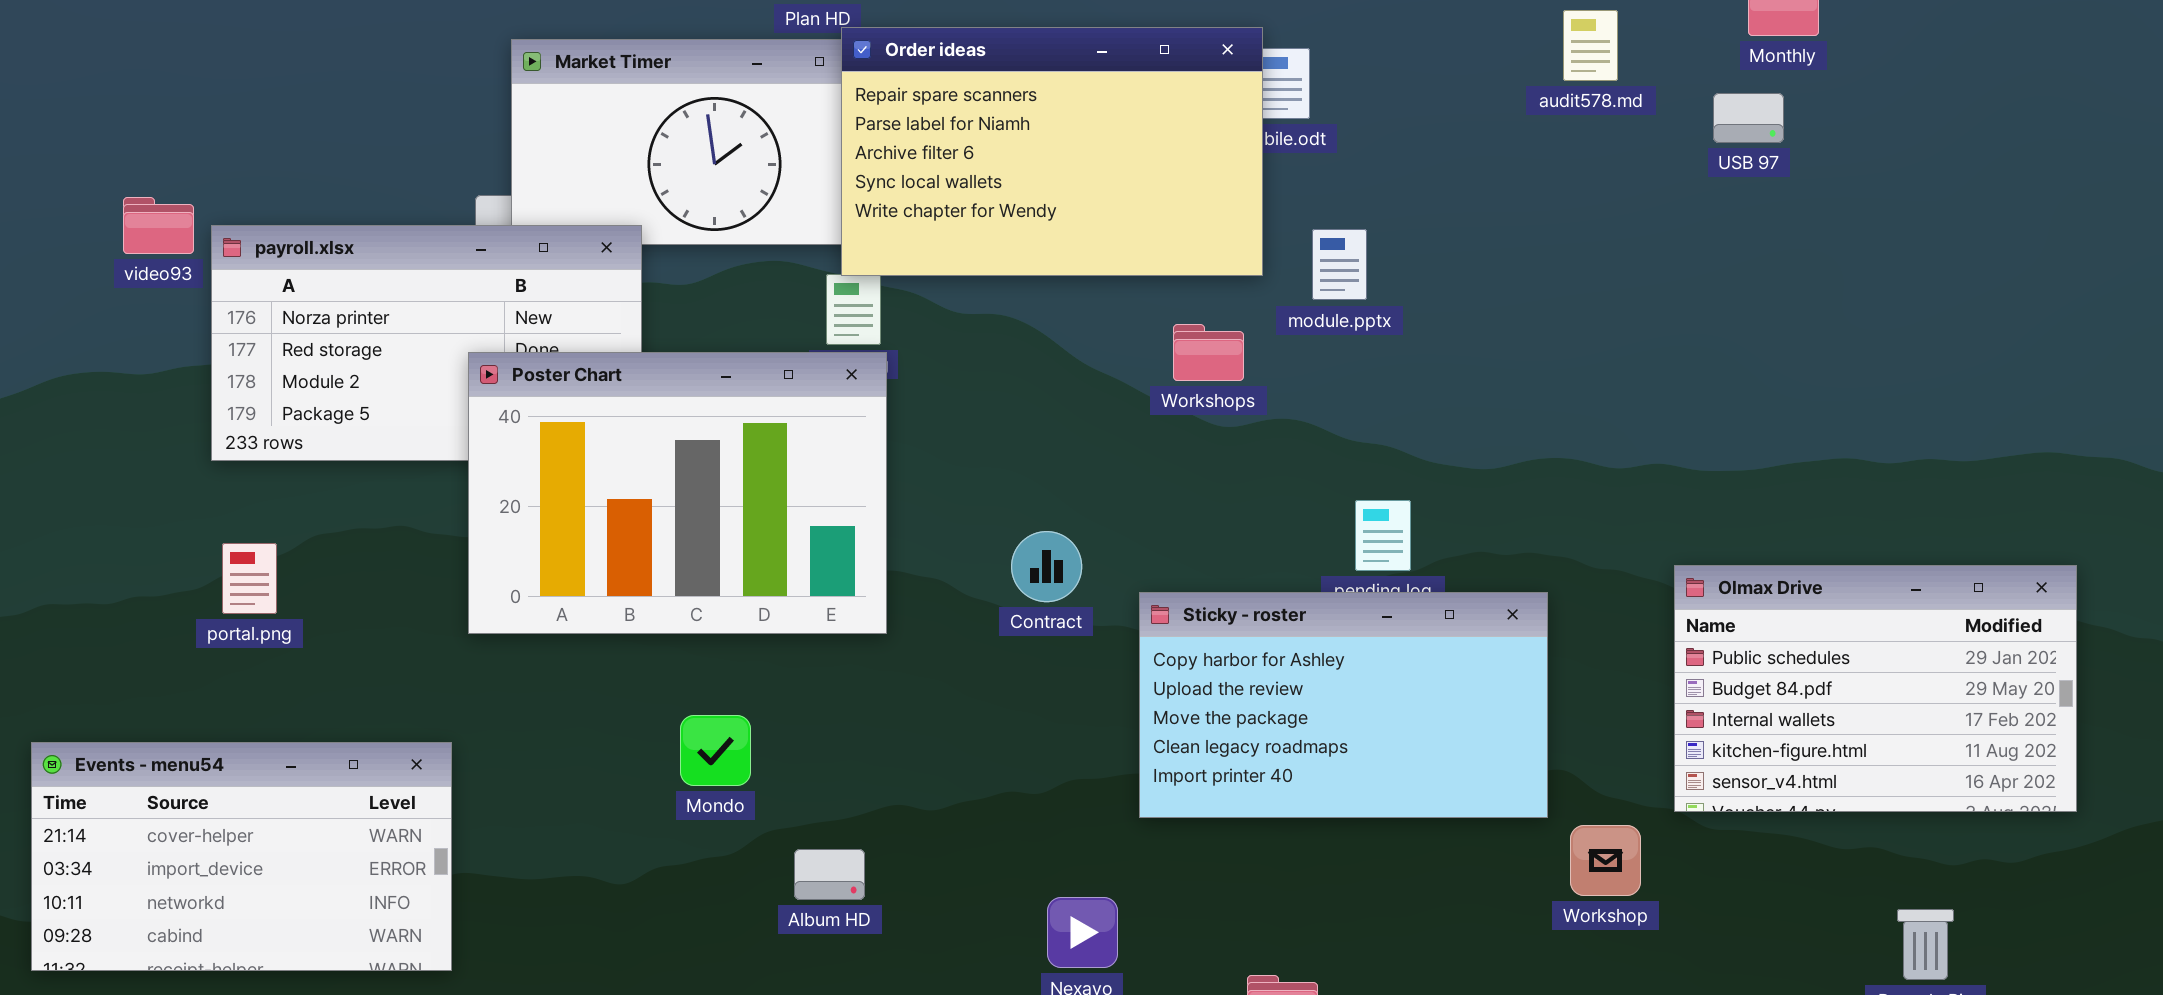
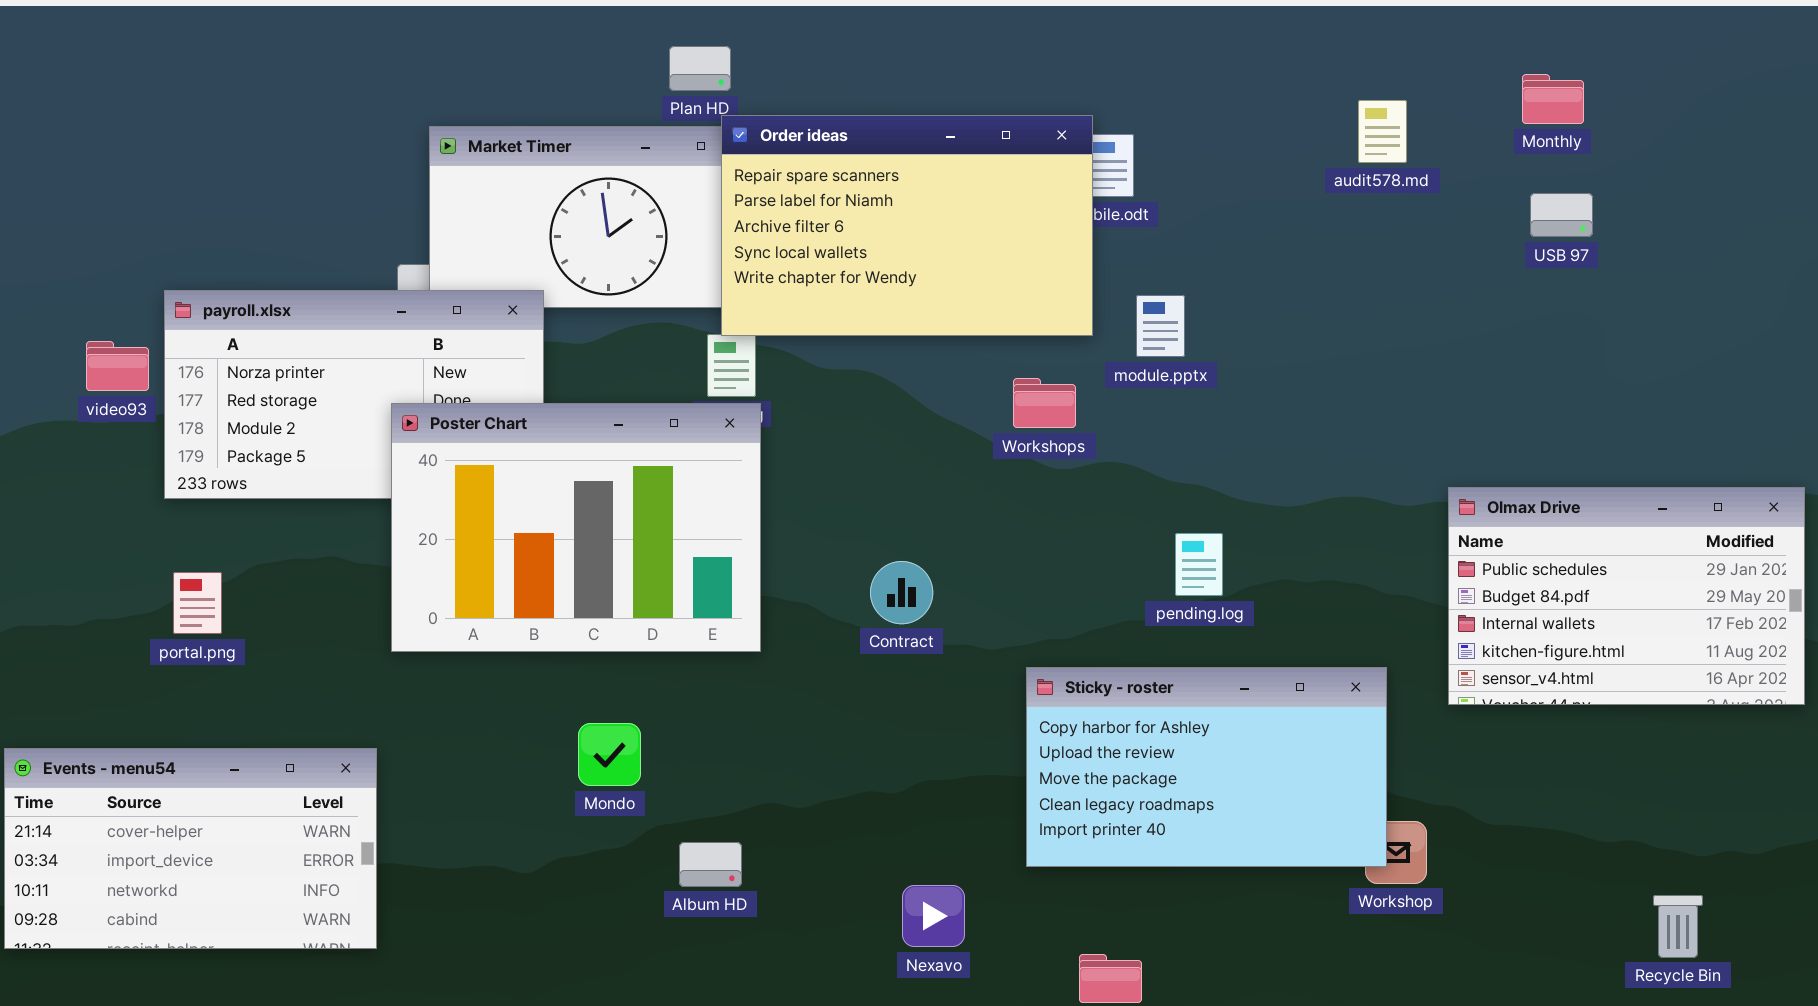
USB 97: [1713,93,1784,143] -> [1530,193,1593,237], moved
video93: [123,197,194,254] -> [86,341,149,391], moved
Olmax Drive: [1674,565,2077,812] -> [1448,487,1805,705], moved
Sticky - roster: [1139,592,1548,818] -> [1026,667,1387,867], moved

